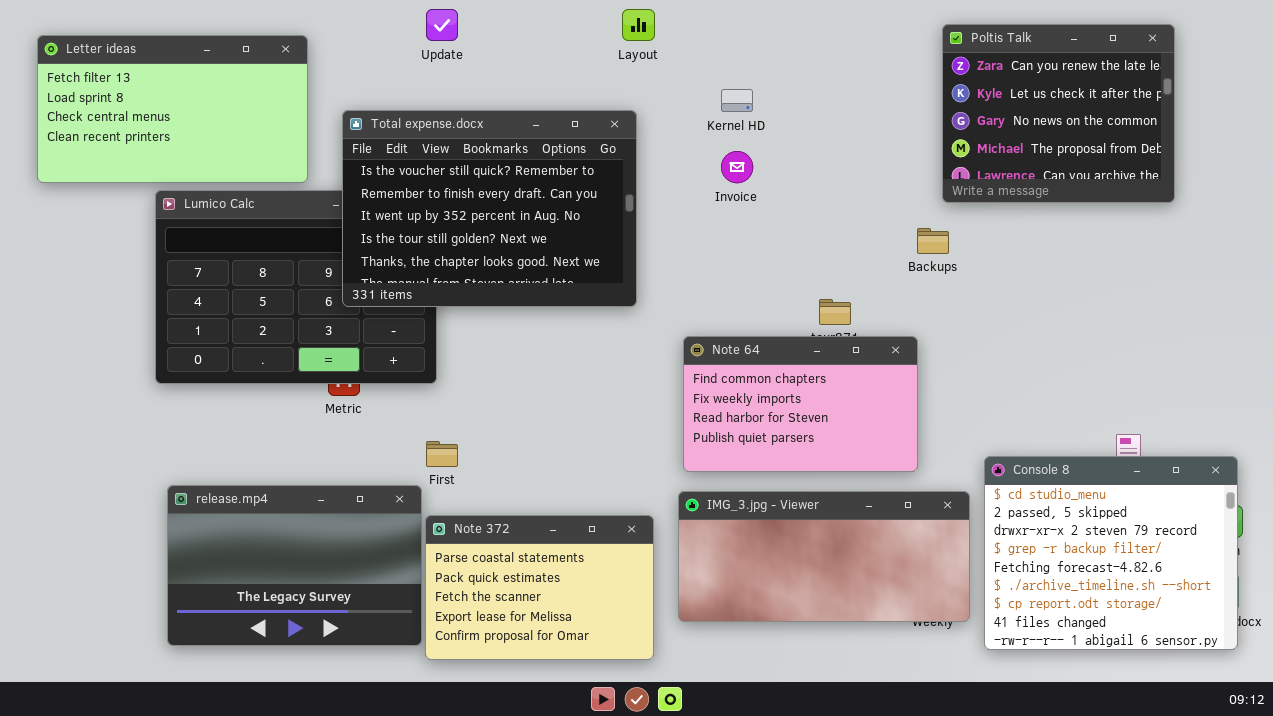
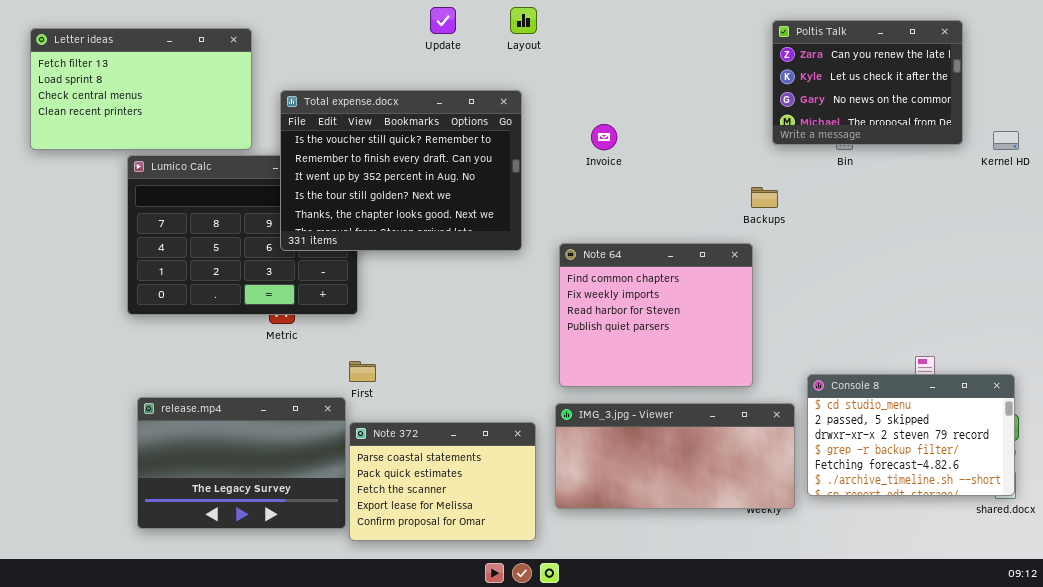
Update: [426,9,458,41] -> [430,7,456,34], moved
Poltis Talk: [942,24,1175,203] -> [772,20,963,145], resized
Kernel HD: [721,89,753,112] -> [993,131,1019,150], moved
Note 64: [683,336,918,472] -> [559,243,753,387], resized
Console 8: [984,456,1238,650] -> [807,374,1015,496], resized

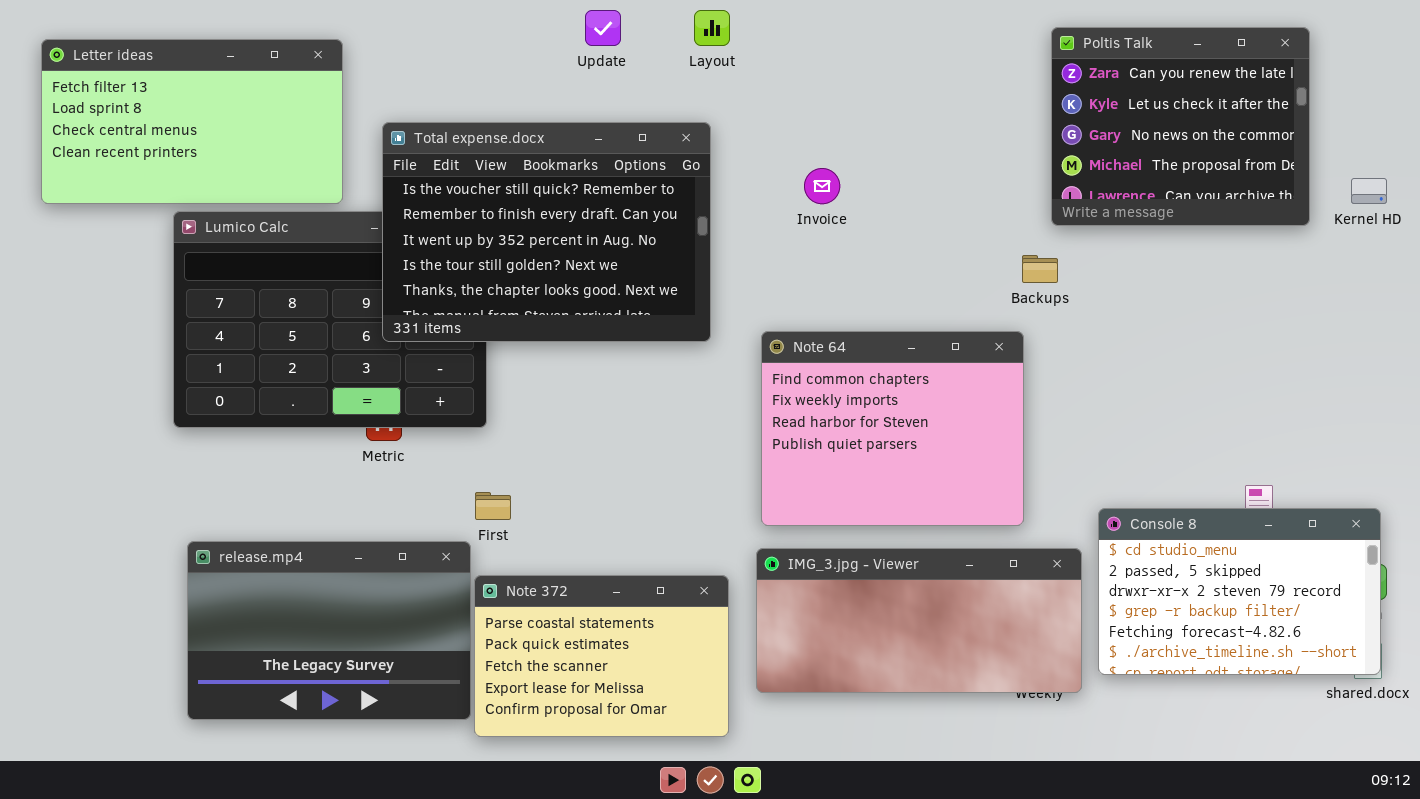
Poltis Talk: [772,20,963,145] -> [1051,27,1310,226], resized

